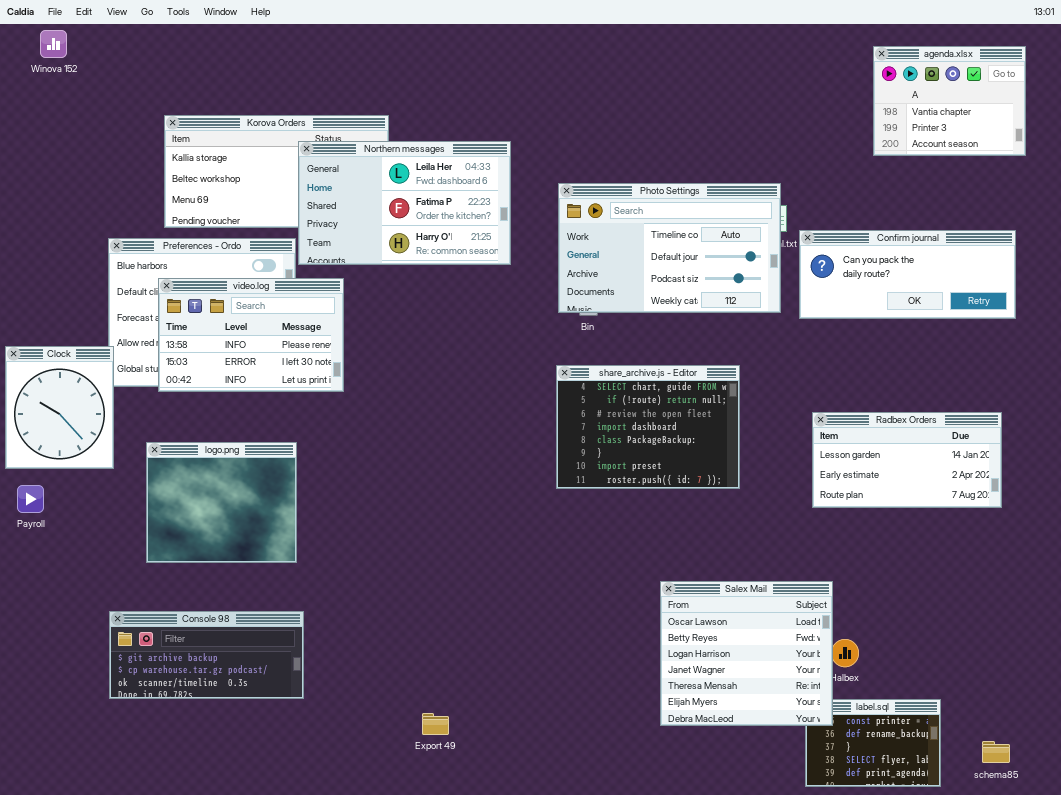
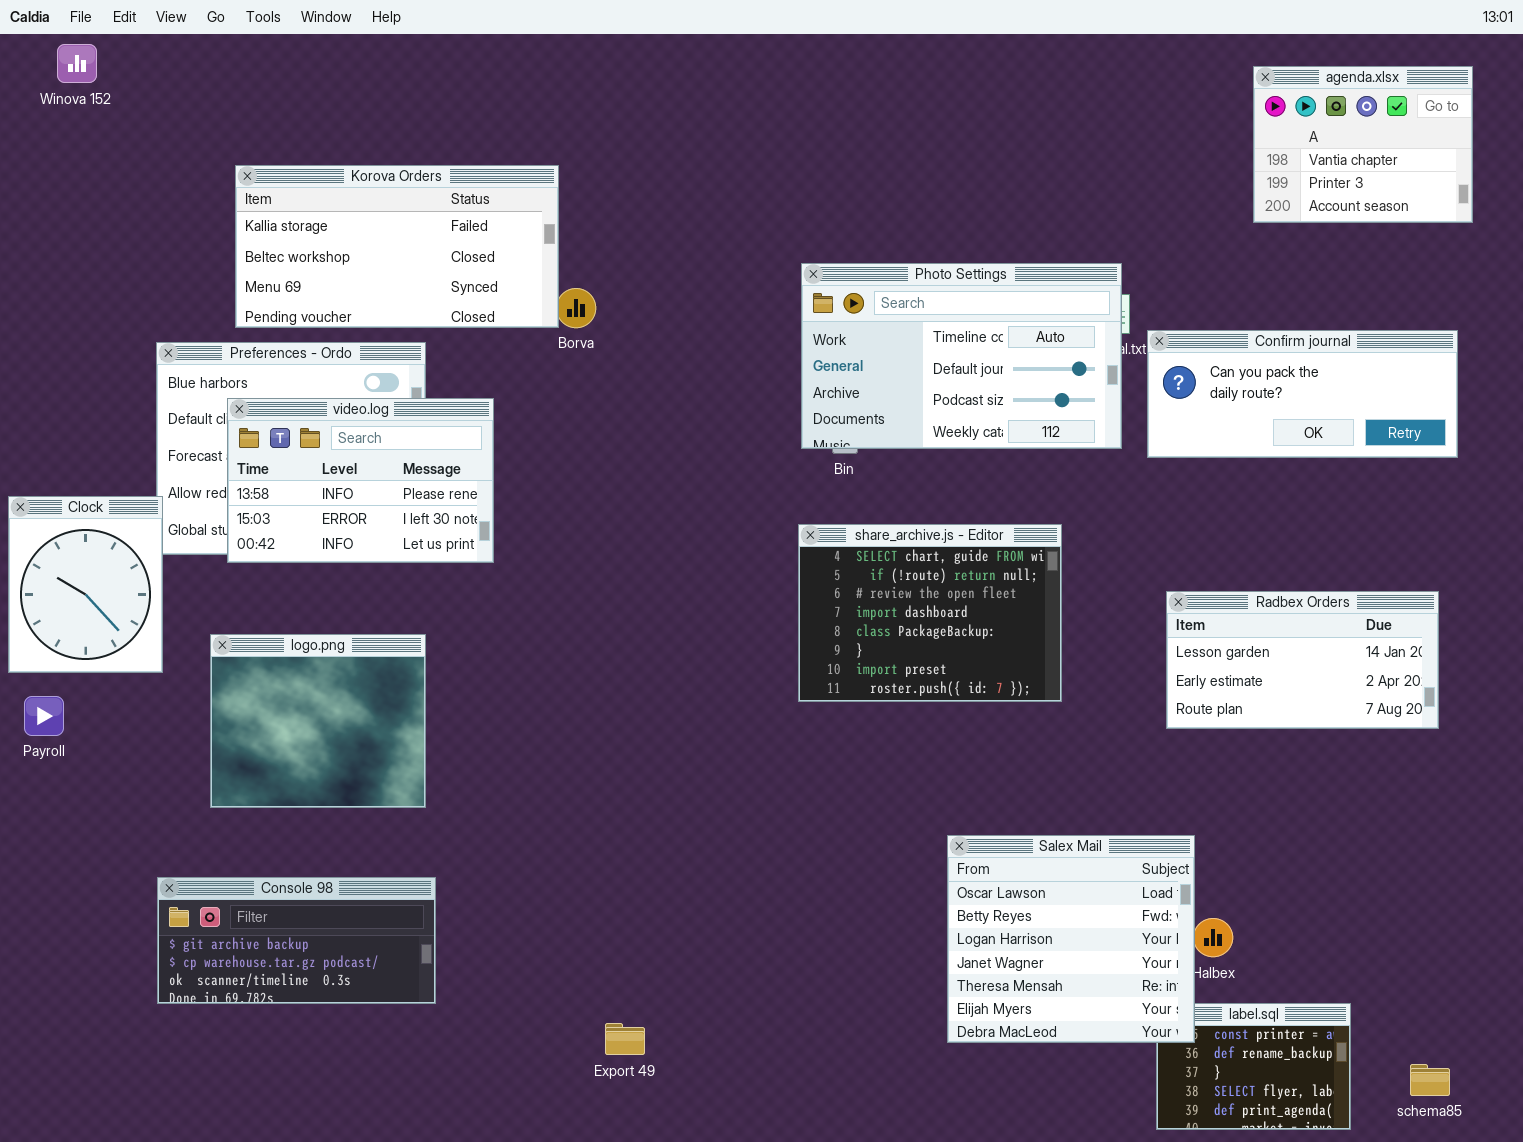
Northern messages: [298,141,511,265] -> none, closed

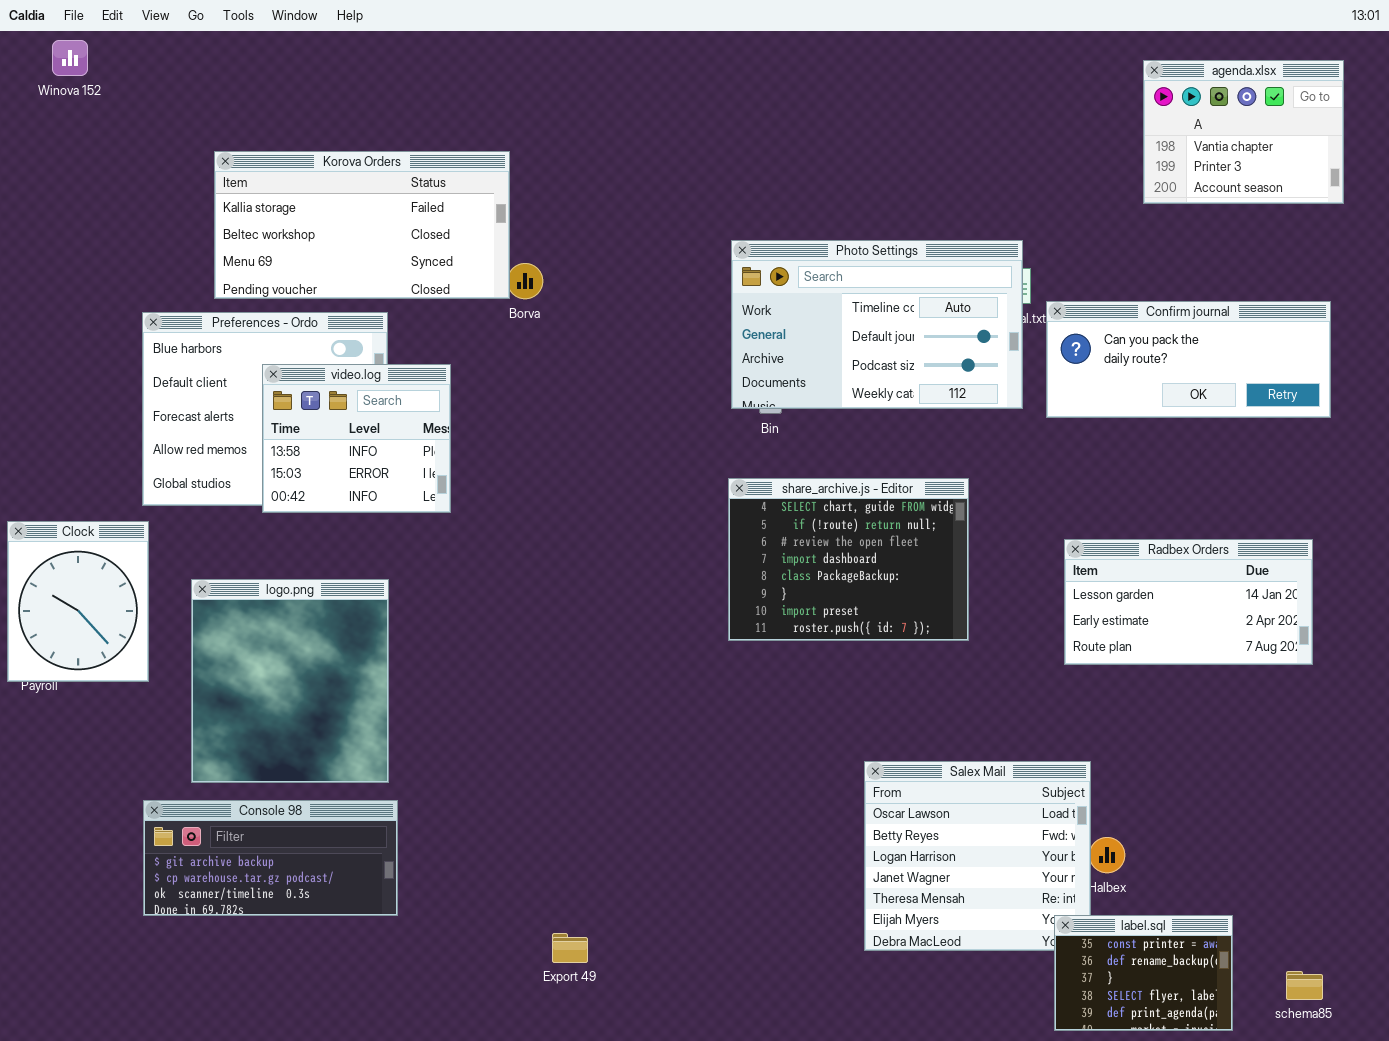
video.log: [227,398,494,563] -> [262,364,451,513], resized
Clock: [8,496,163,673] -> [7,521,149,682], moved
logo.png: [210,634,426,808] -> [191,579,389,783], resized
label.sql: [1156,1003,1351,1130] -> [1054,915,1233,1031], raised

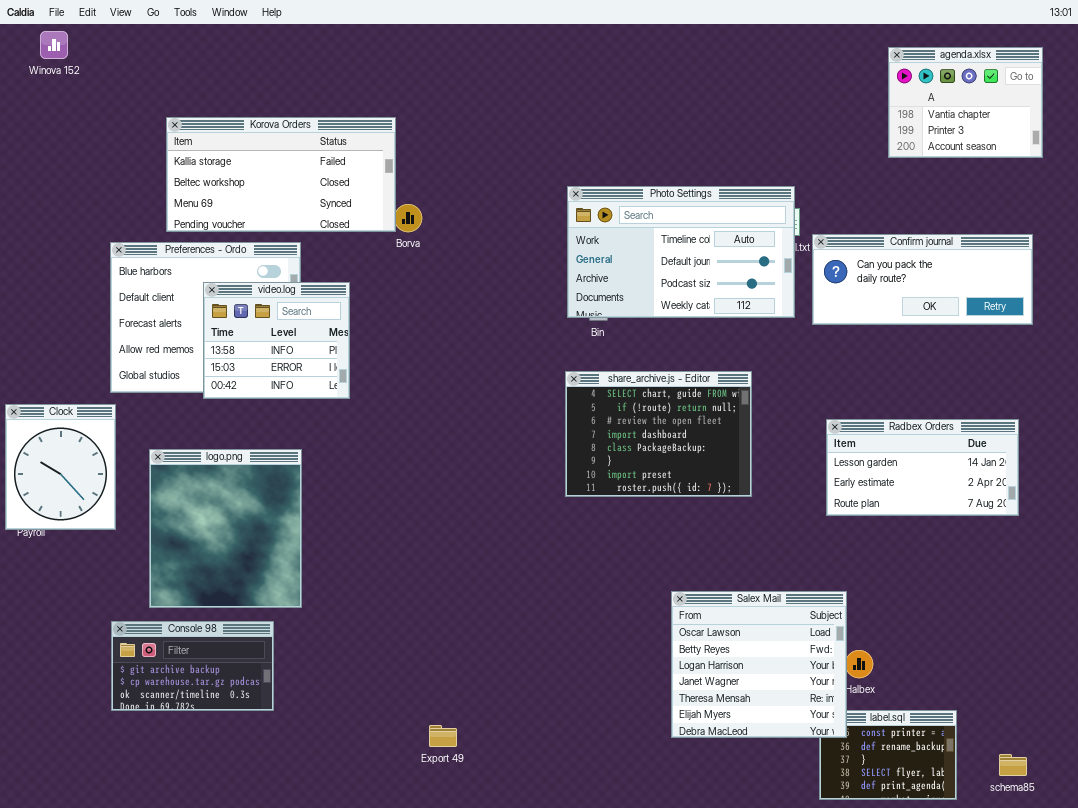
Salex Mail: [864,761,1091,951] -> [671,591,847,738], raised
Console 98: [143,800,398,916] -> [111,621,274,711], resized

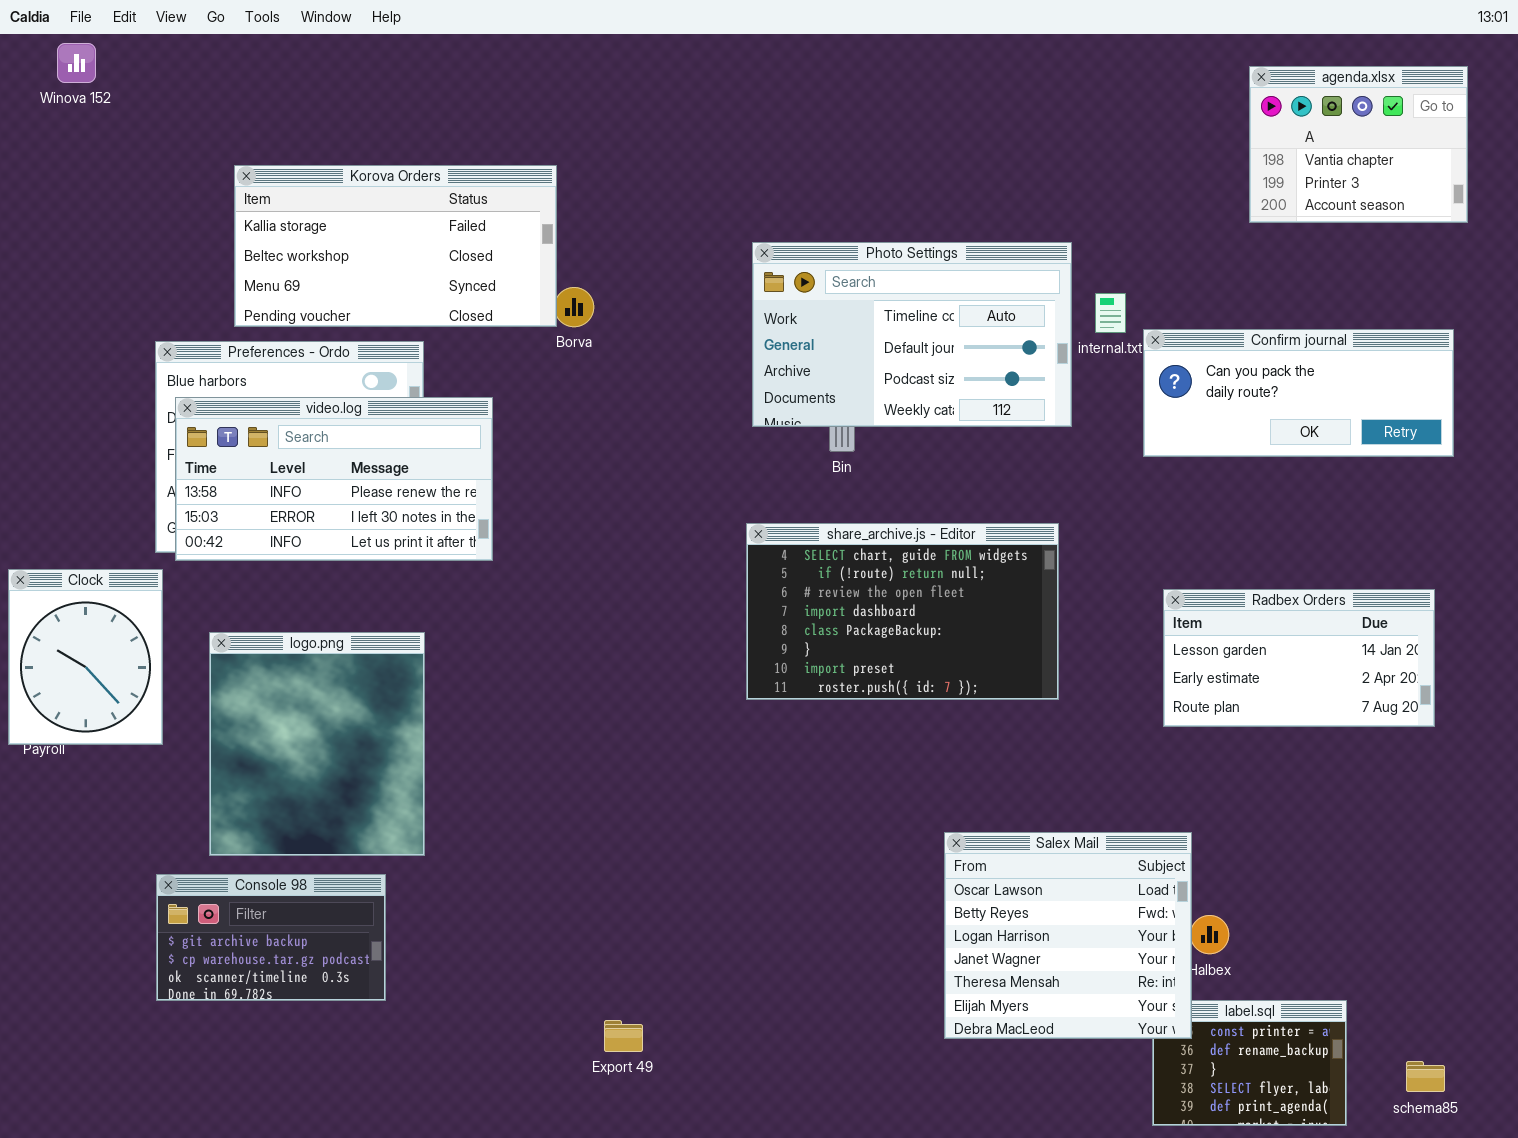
Photo Settings: [567,186,795,318] -> [752,242,1072,427], moved
video.log: [203,282,350,399] -> [175,397,493,561], resized
share_archive.js - Editor: [565,371,752,497] -> [746,523,1059,700], resized

